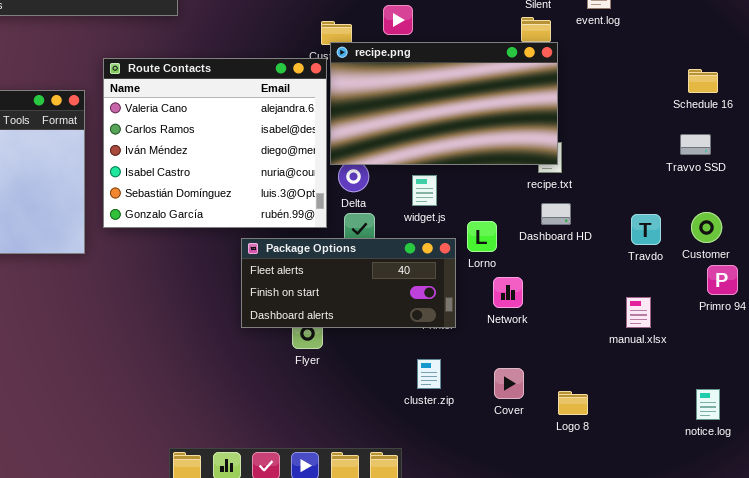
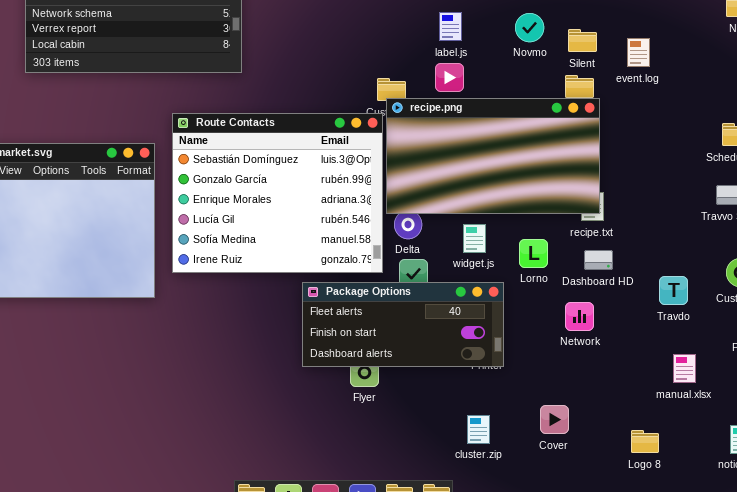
Route Contacts: [103,58,327,228] -> [172,113,383,273], scrolled down 4 rows
Travdo: [631,214,661,245] -> [659,276,688,305], moved
Lorno: [467,221,497,252] -> [519,239,548,268], moved
Network: [493,277,523,308] -> [565,302,594,331], moved
manual.xlsx: [626,297,651,328] -> [673,354,696,383], moved
cluster.zip: [417,359,441,389] -> [467,415,490,444], moved
Logo 8: [558,391,588,415] -> [631,430,659,453], moved

